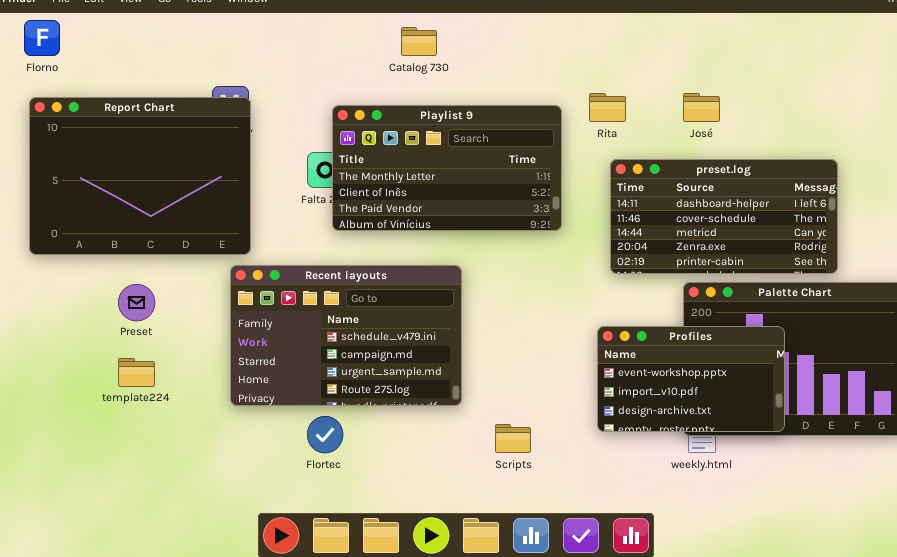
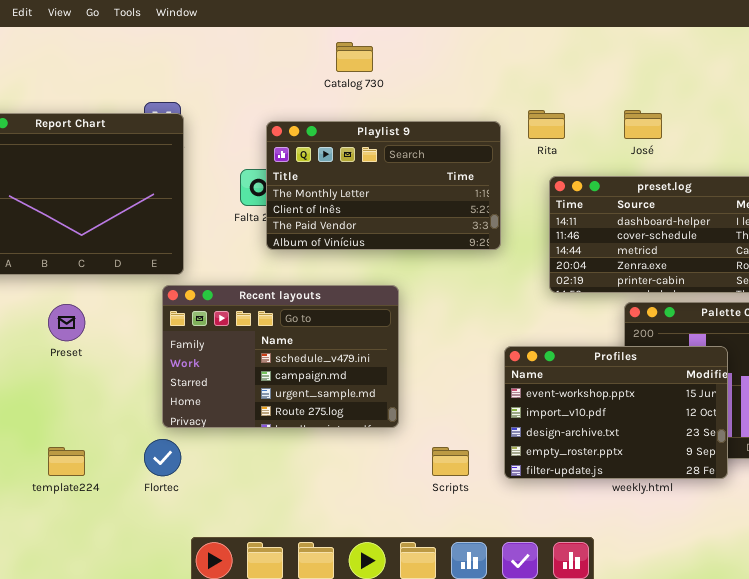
Profiles: [597,326,785,432] -> [504,346,728,479], resized
template224: [118,358,155,387] -> [48,447,85,476], moved
Flortec: [307,416,343,453] -> [144,439,181,476], moved

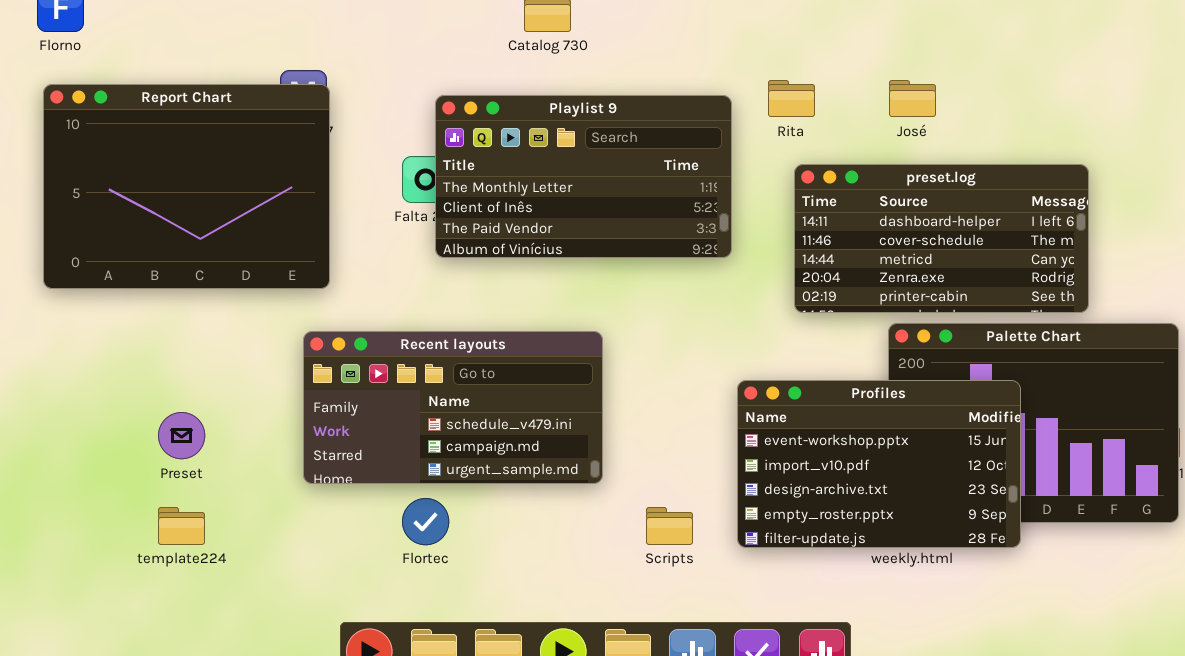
Recent layouts: [162,285,399,428] -> [303,331,603,484], resized
Preset: [48,304,85,341] -> [158,412,205,459], moved
Flortec: [144,439,181,476] -> [402,498,449,545], moved

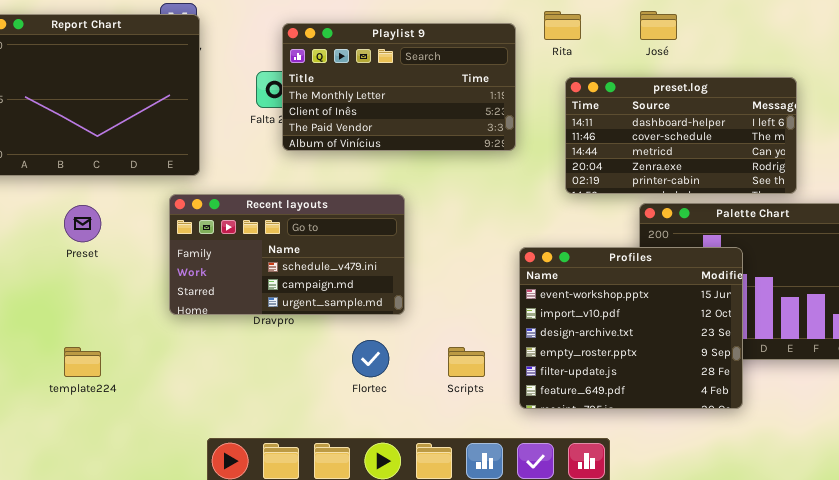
Recent layouts: [303,331,603,484] -> [169,194,405,315], moved
Profiles: [737,380,1021,548] -> [519,247,743,409], resized
Preset: [158,412,205,459] -> [64,205,101,242], moved
Flortec: [402,498,449,545] -> [352,340,389,377], moved

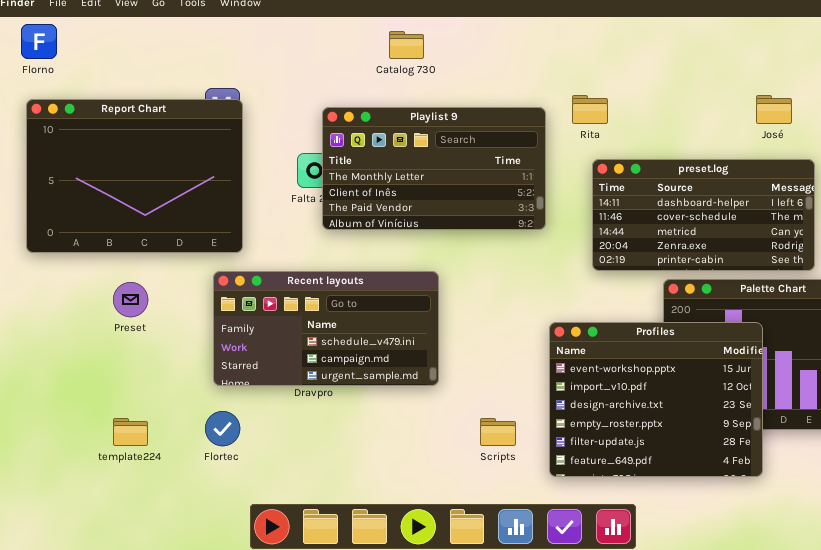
José: [640,11,677,40] -> [756,95,792,124], moved
Flortec: [352,340,389,377] -> [205,411,240,446], moved

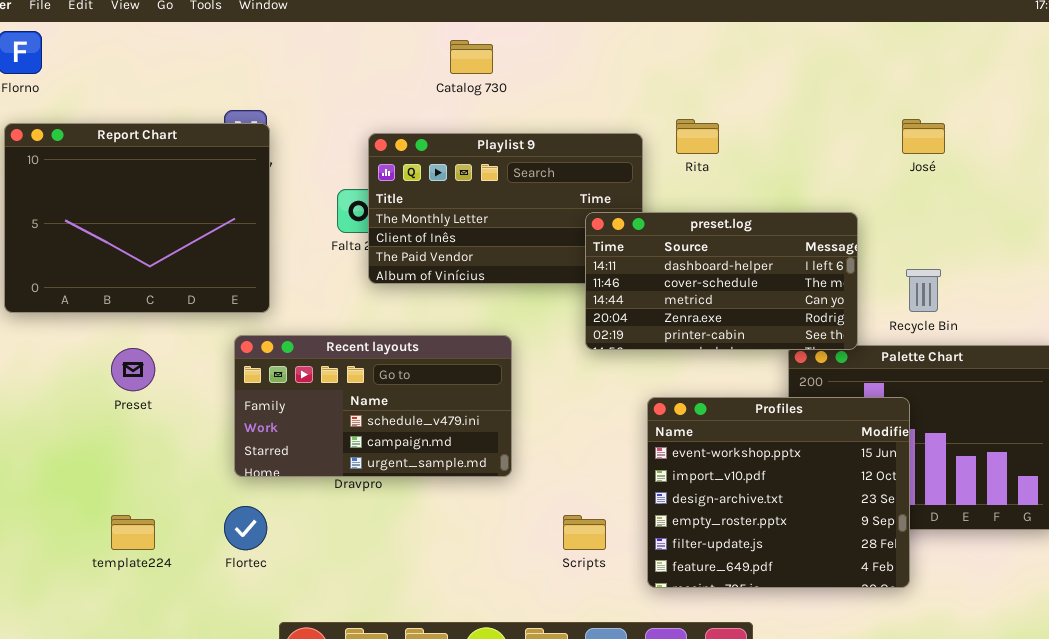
preset.log: [592,159,815,271] -> [585,212,858,350], moved

